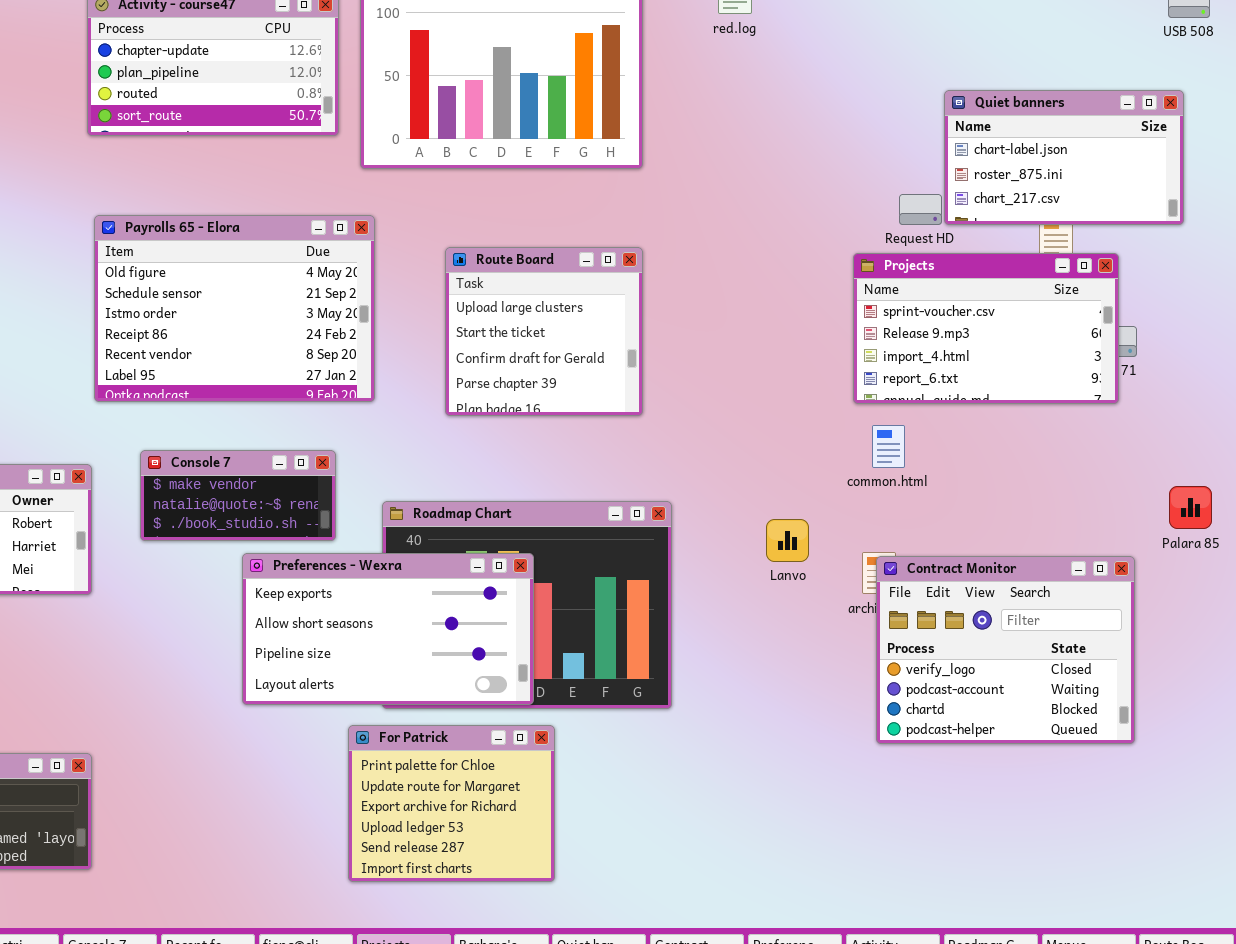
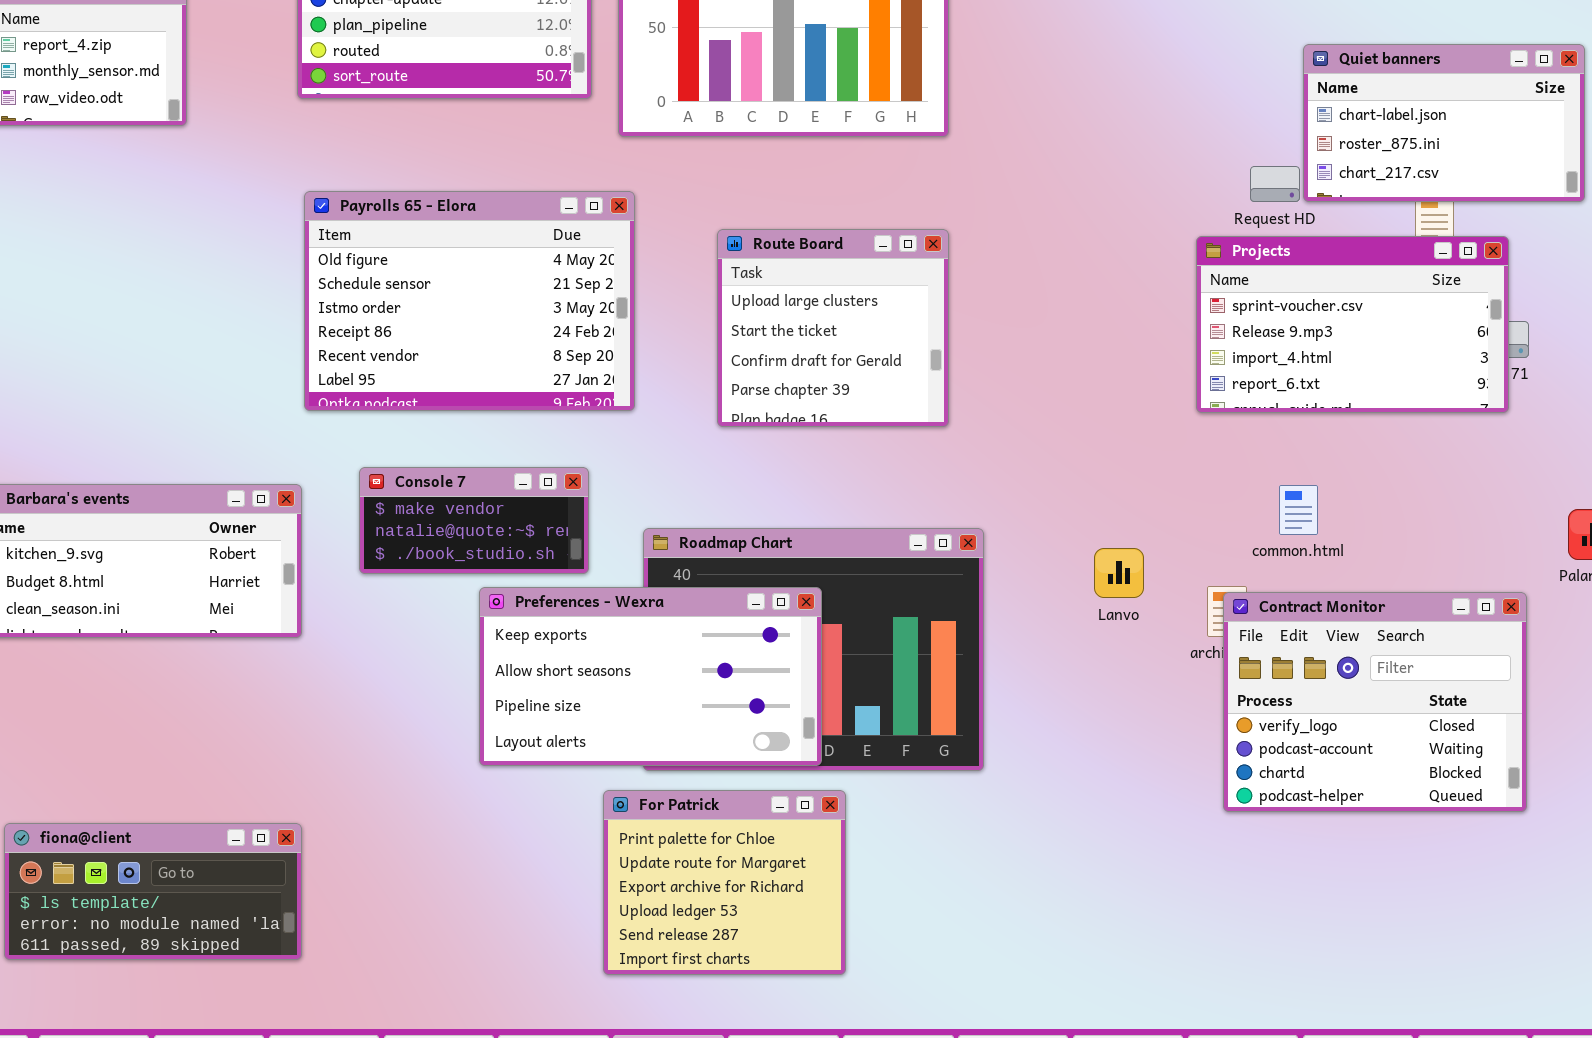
common.html: [872,425,905,468] -> [1279,485,1318,535], moved

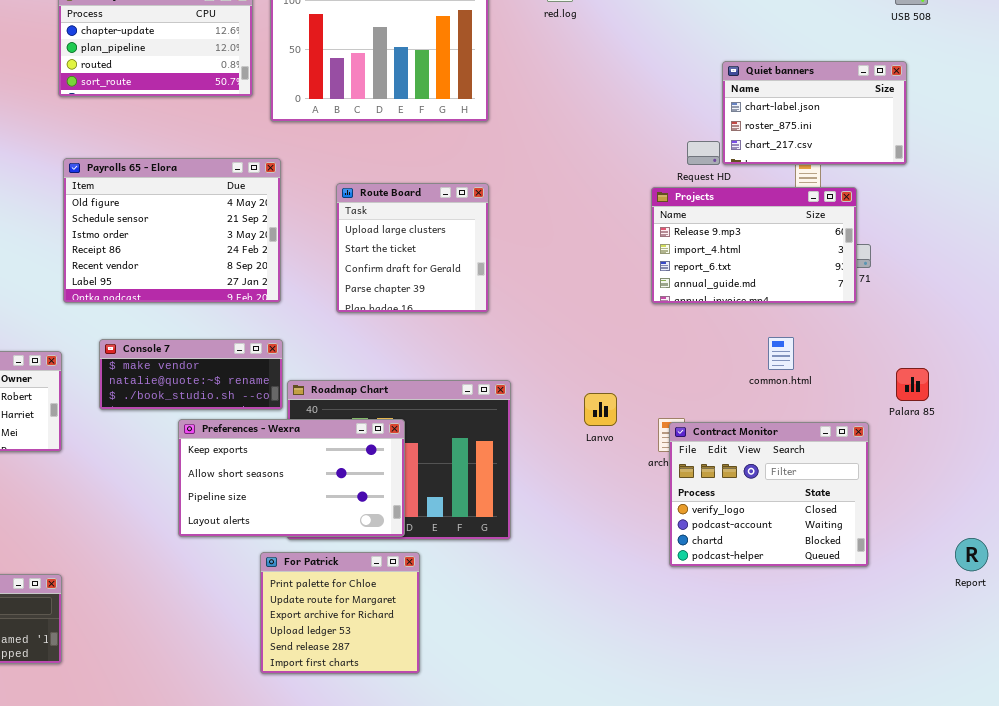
Projects: [1196,236,1509,413] -> [651,187,857,304], scrolled down 1 row
Console 7: [359,467,589,574] -> [99,339,283,410], resized
common.html: [1279,485,1318,535] -> [768,337,794,370], moved

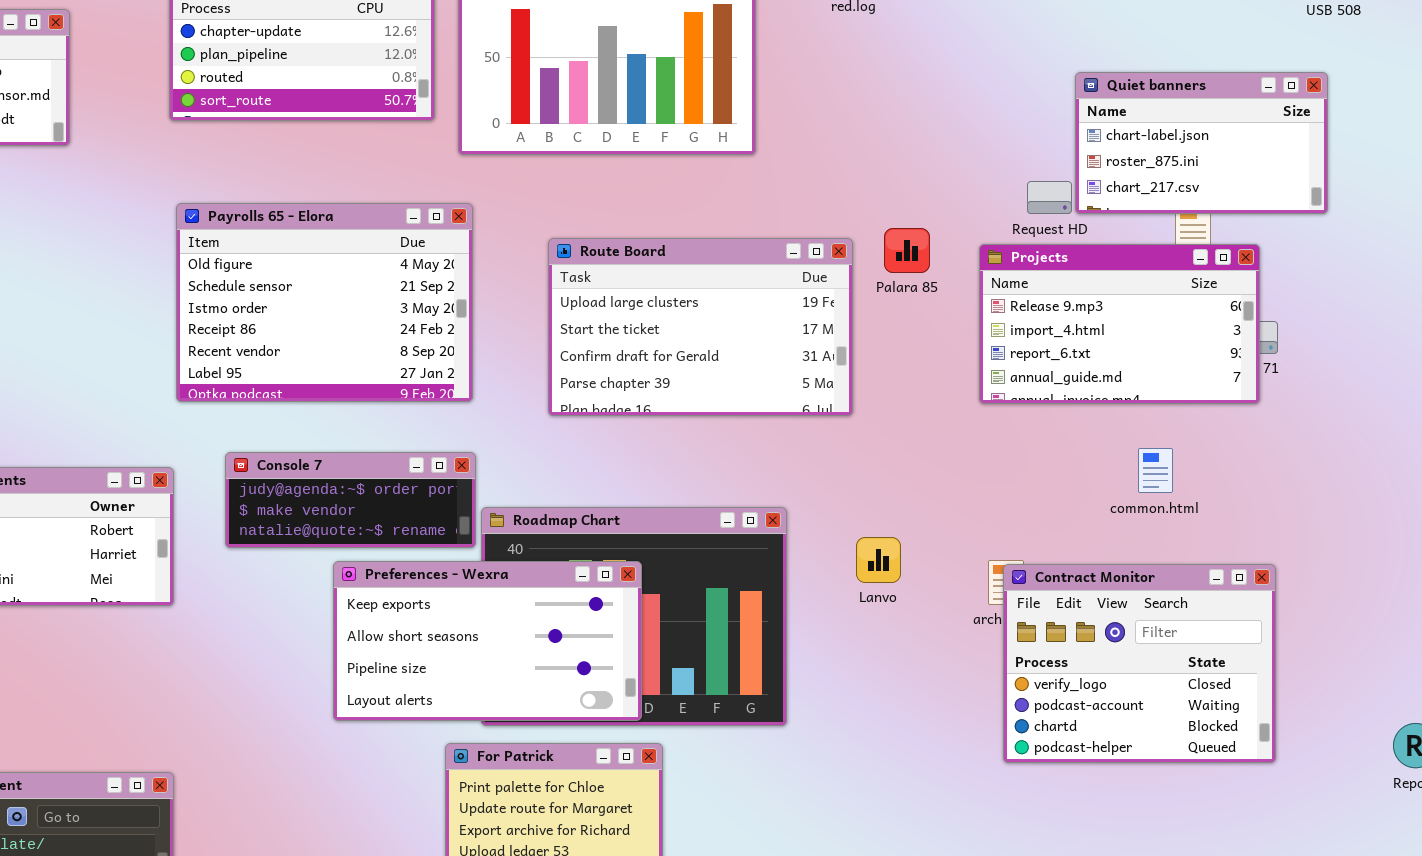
Route Board: [336,183,489,313] -> [548,238,853,416], resized
Console 7: [99,339,283,410] -> [225,452,476,548], scrolled up 1 row
Palara 85: [896,368,929,401] -> [884,228,930,273], moved
Lanvo: [584,393,617,426] -> [856,537,901,583], moved

